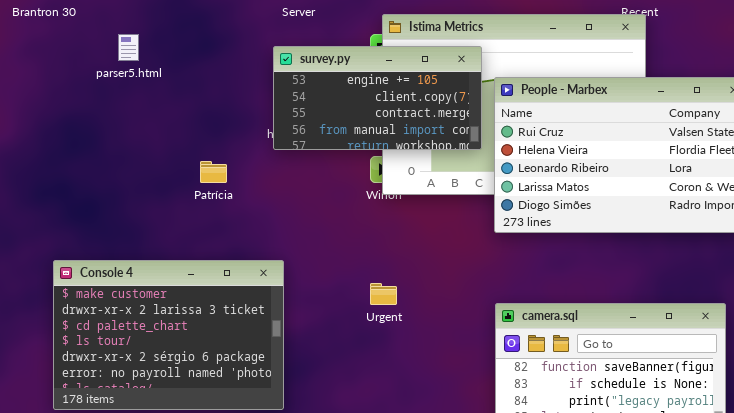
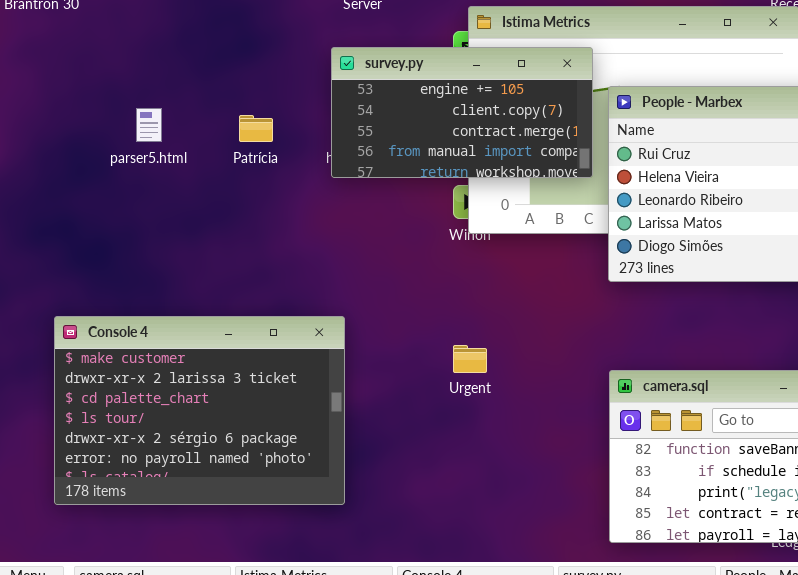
parser5.html: [118,34,139,61] -> [136,108,162,142], moved
Patrícia: [200,161,227,183] -> [239,115,273,142], moved

